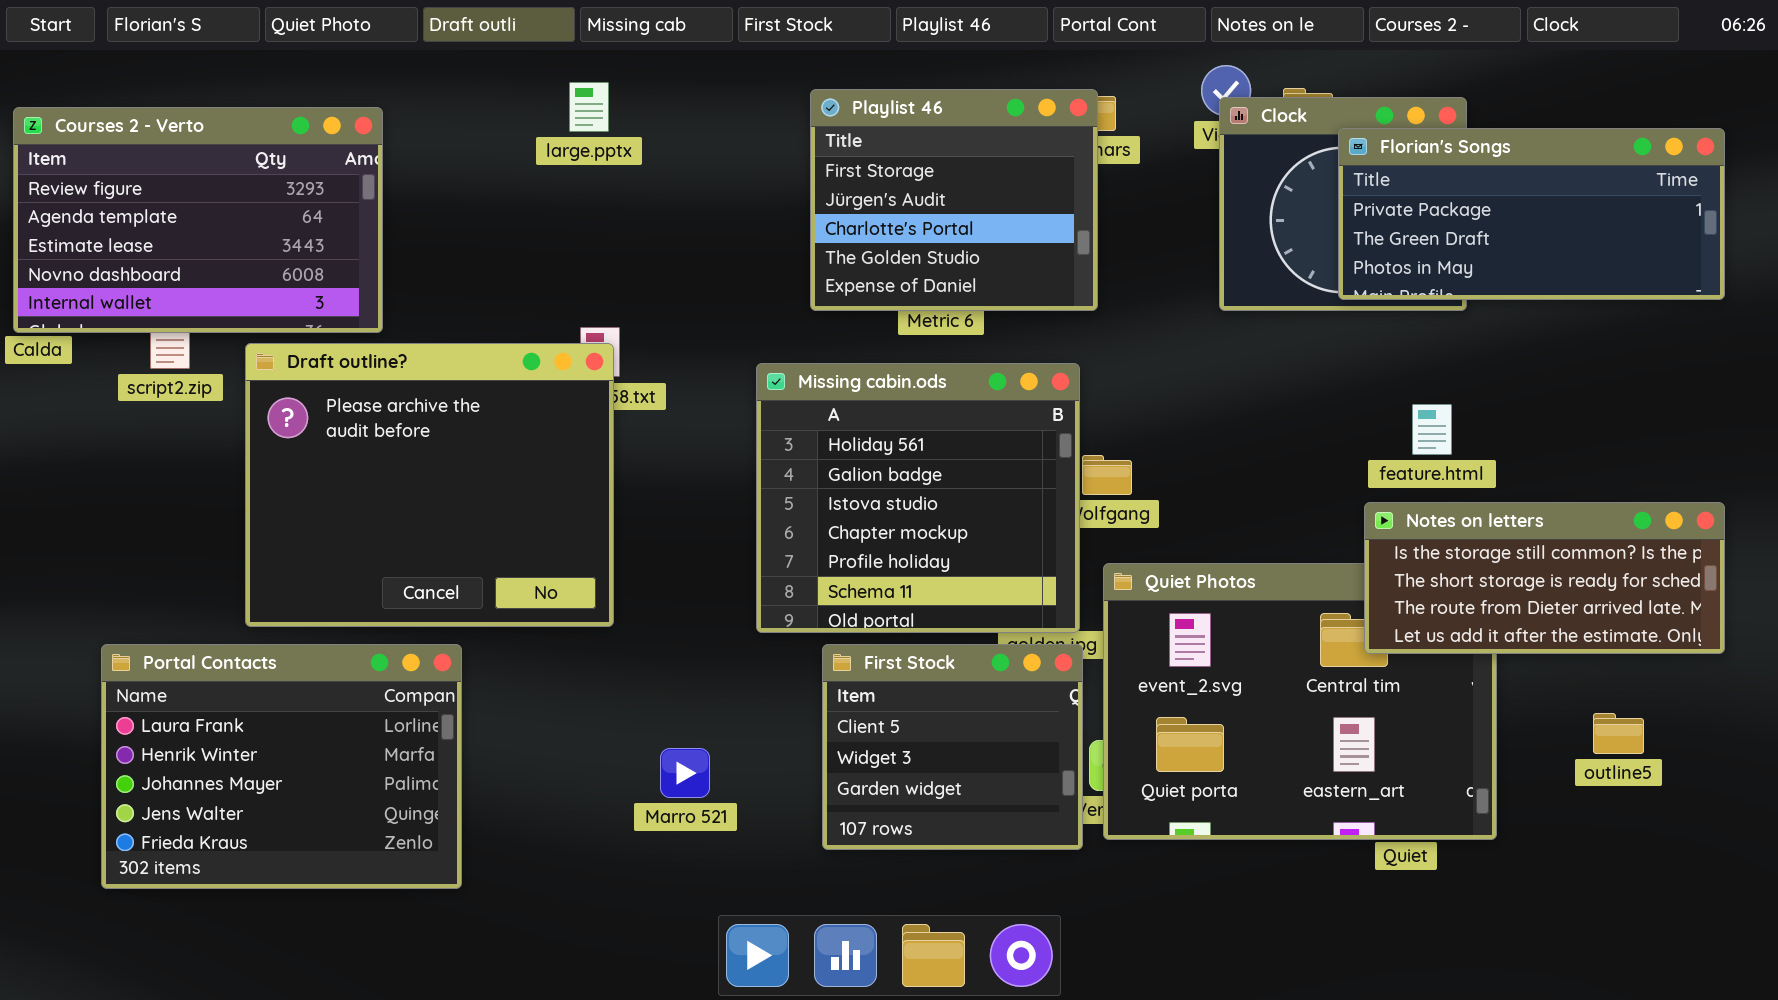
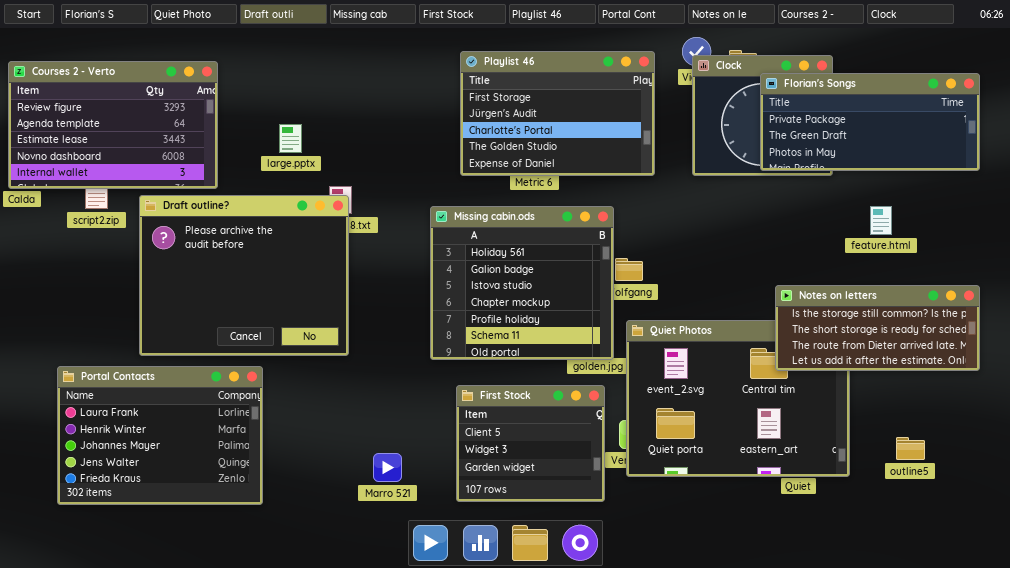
large.pptx: [569,82,609,132] -> [279,124,302,153], moved
Playlist 46: [810,89,1098,311] -> [460,51,655,176], resized
feature.html: [1412,404,1452,455] -> [870,206,892,235], moved
First Stock: [822,644,1083,850] -> [456,385,605,502], moved
outline5: [1593,713,1644,754] -> [896,437,925,460], moved
Marro 521: [660,748,710,798] -> [373,453,402,482], moved

